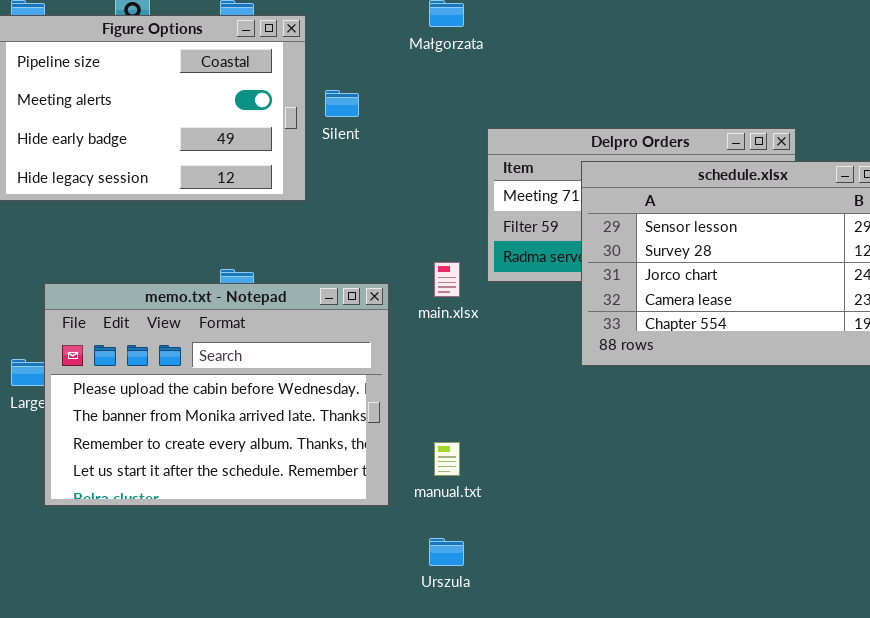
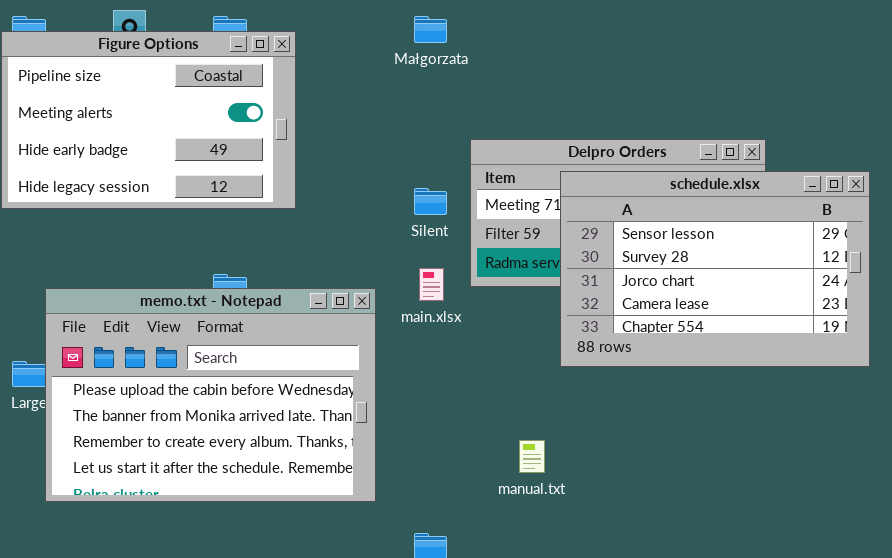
Silent: [325,90,359,117] -> [414,188,447,215], moved
manual.txt: [434,442,460,476] -> [519,440,545,473], moved

